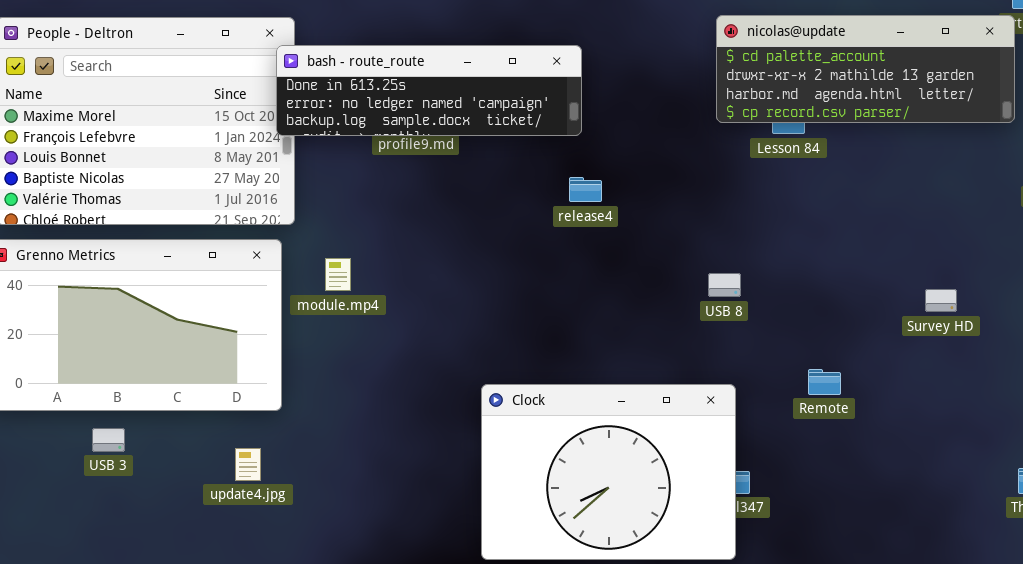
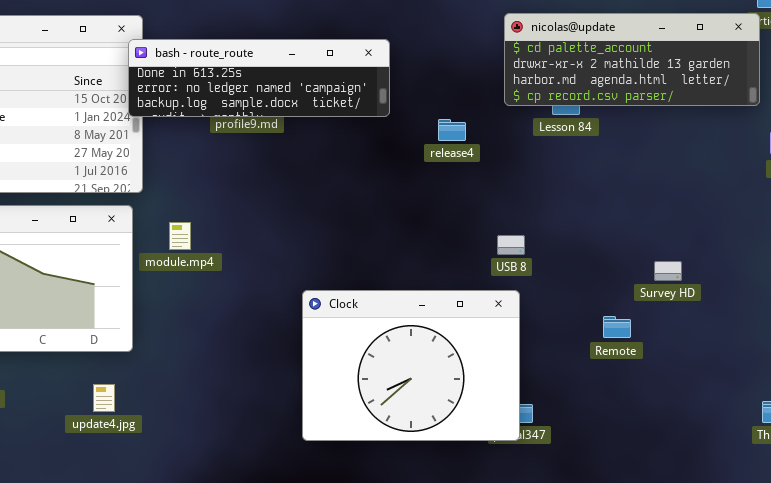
release4: [569,177,602,202] -> [438,119,466,141], moved
Survey HD: [925,289,957,312] -> [654,261,682,281], moved
Remote: [808,369,841,395] -> [603,316,631,338], moved
Clock: [481,384,736,560] -> [302,290,520,441], moved

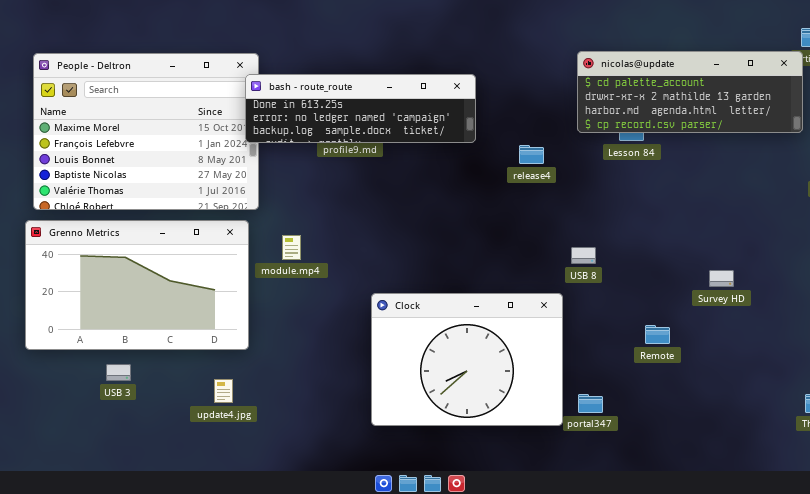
Clock: [302,290,520,441] -> [371,293,563,426], moved
Remote: [603,316,631,338] -> [645,325,670,344], moved

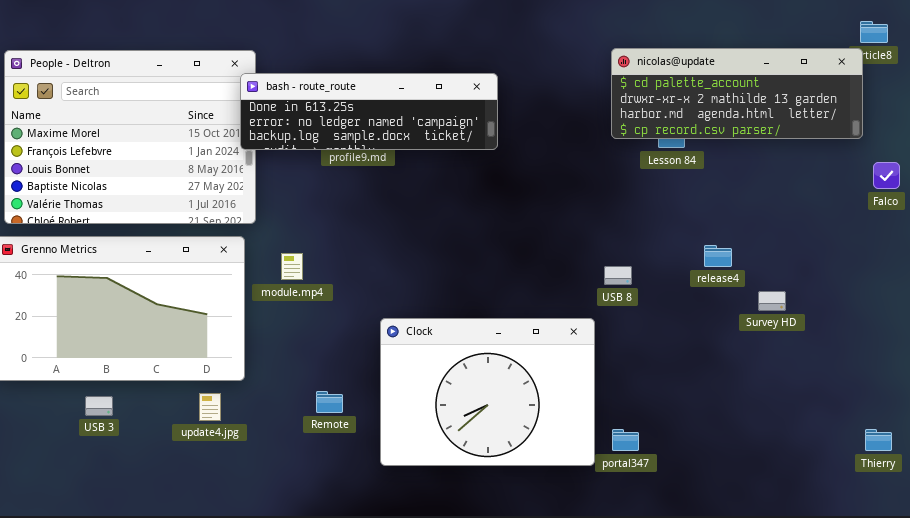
release4: [519,145,544,164] -> [704,245,732,267], moved
Remote: [645,325,670,344] -> [316,391,343,413], moved
update4.jpg: [214,379,233,403] -> [199,393,221,421], moved

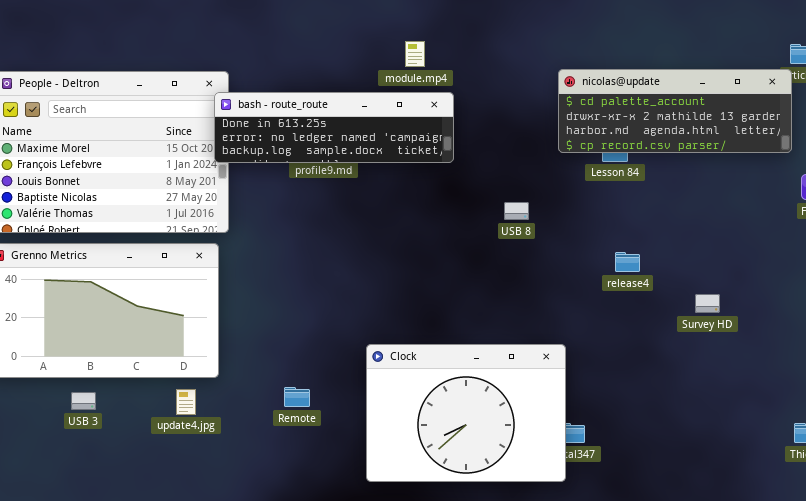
release4: [704,245,732,267] -> [615,252,640,272], moved
module.mp4: [281,253,303,280] -> [405,41,425,67], moved
USB 8: [604,266,632,285] -> [504,202,529,220], moved
Clock: [380,318,595,466] -> [366,344,566,482], moved

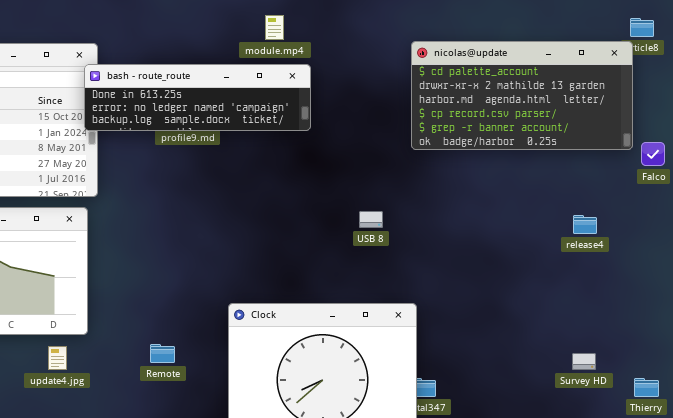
nicolas@update: [558,69,792,153] -> [411,41,633,150], resized
USB 8: [504,202,529,220] -> [359,211,383,228], moved
release4: [615,252,640,272] -> [573,215,597,234], moved
Survey HD: [695,294,720,313] -> [572,353,596,370], moved

